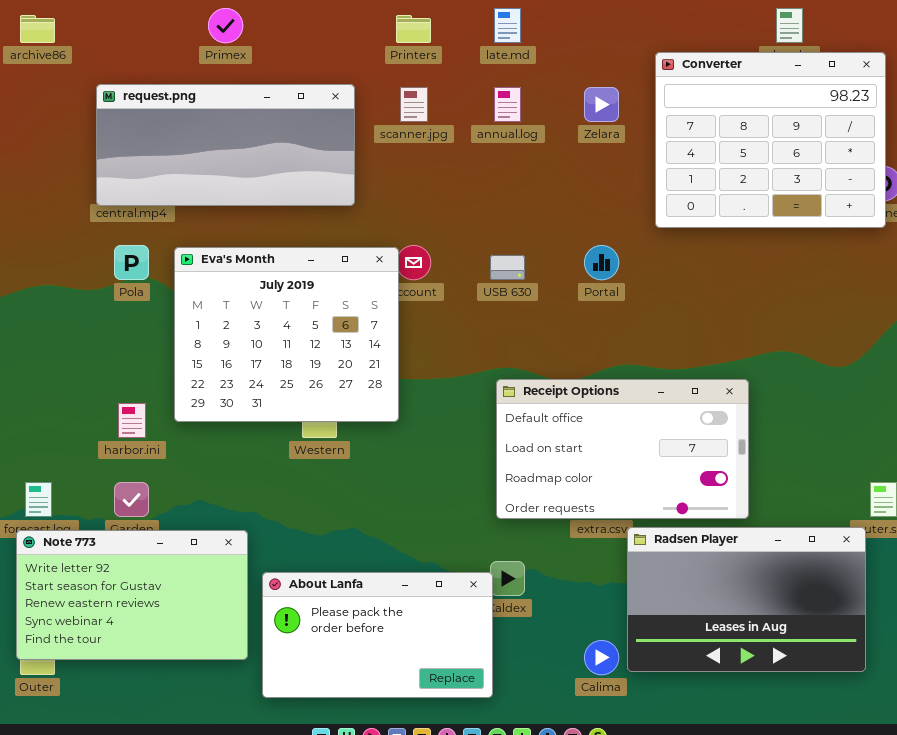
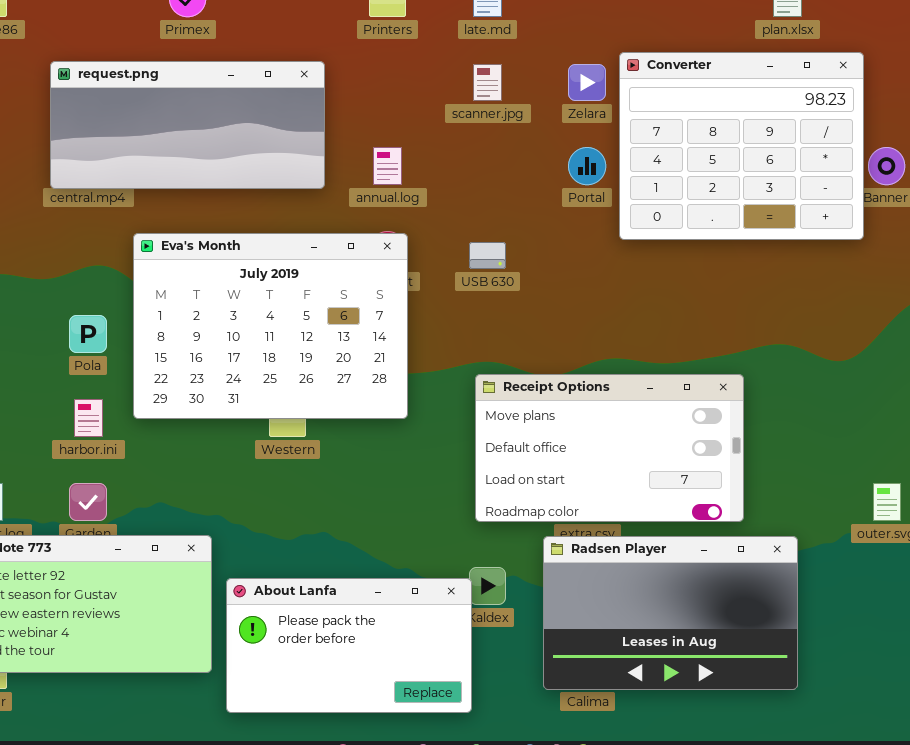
Converter: [655,52,886,228] -> [619,52,864,240], moved
scanner.jpg: [400,87,428,122] -> [473,64,502,101], moved
annual.log: [494,87,521,122] -> [373,147,402,185], moved
Pola: [114,245,149,280] -> [69,315,107,353], moved
Portal: [584,245,619,280] -> [568,147,606,185], moved
Eva's Month: [174,247,399,422] -> [133,233,408,419], resized
Receipt Options: [496,379,749,519] -> [475,374,744,522], scrolled up 1 row
Radsen Player: [627,527,866,672] -> [543,536,798,690], moved

